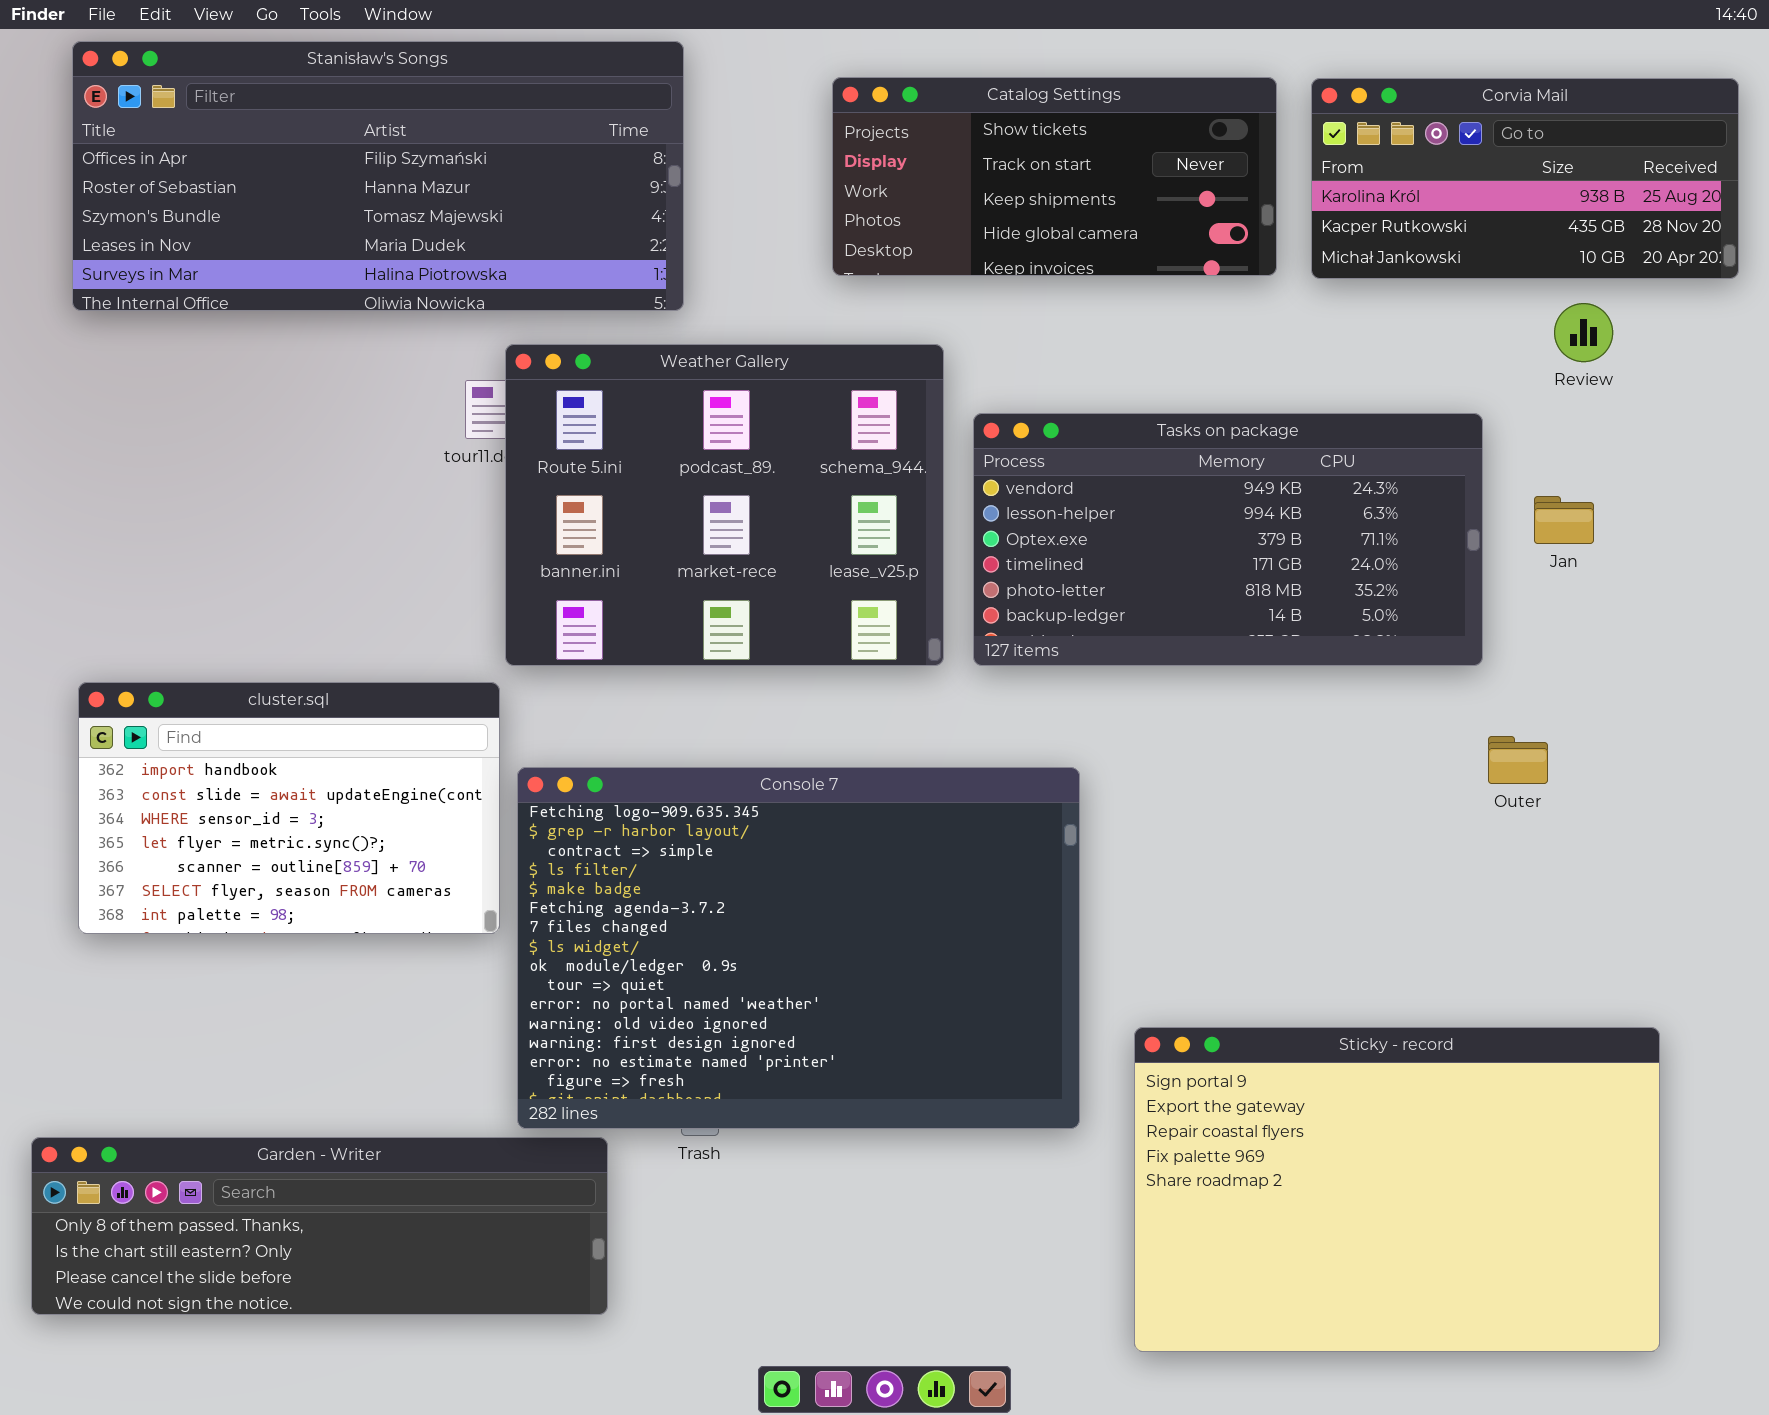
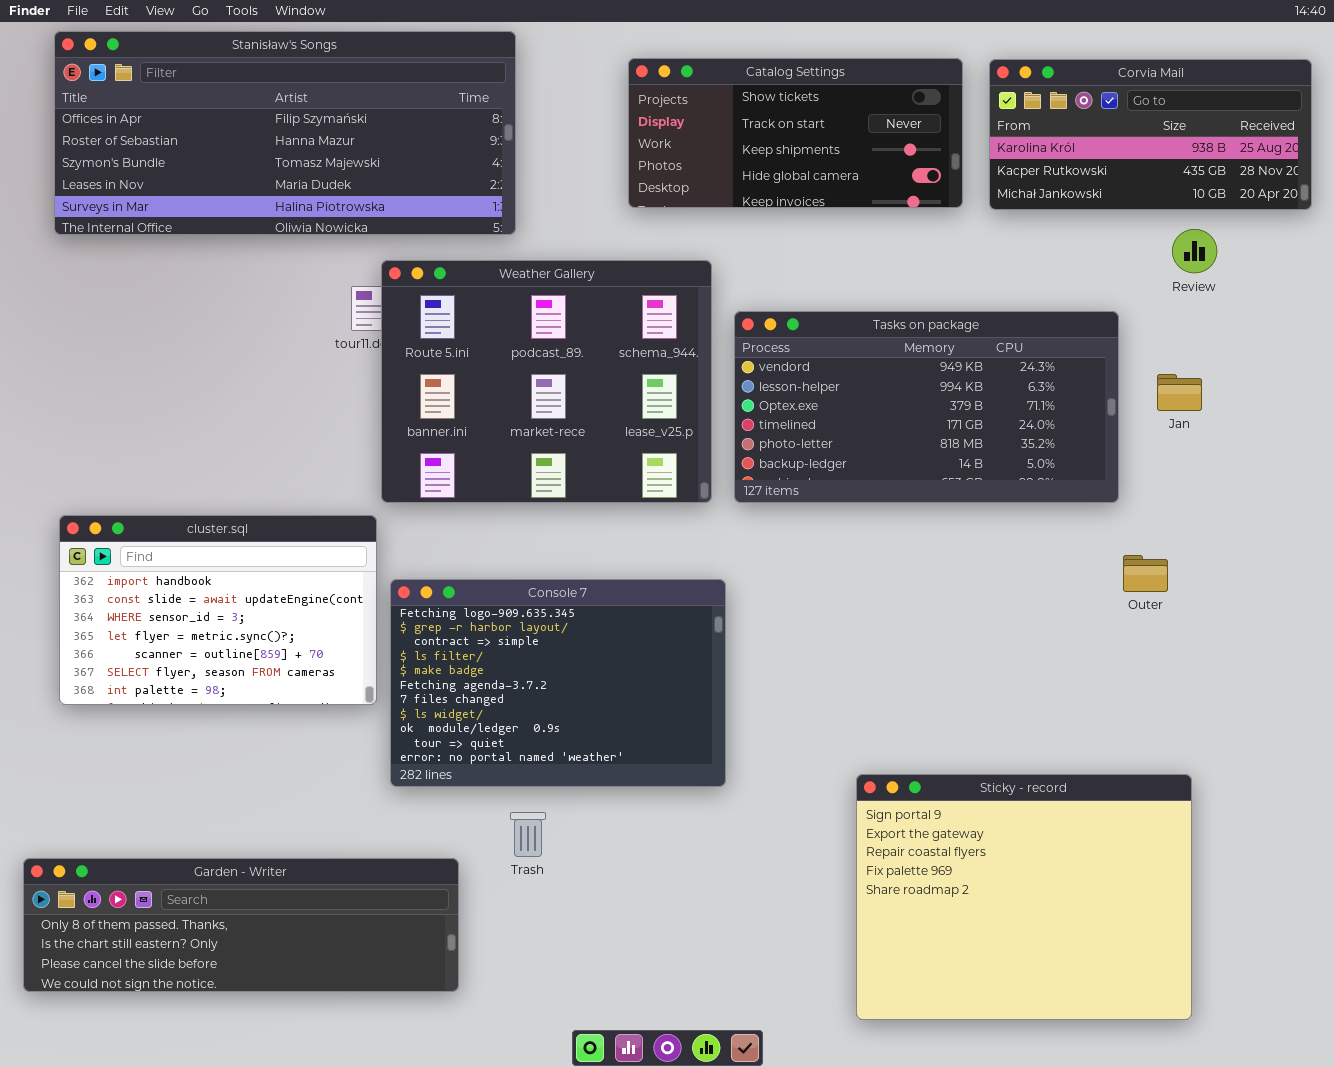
Console 7: [517,767,1080,1129] -> [390,579,726,787], resized
Sticky - record: [1134,1027,1660,1352] -> [856,774,1192,1020], resized

